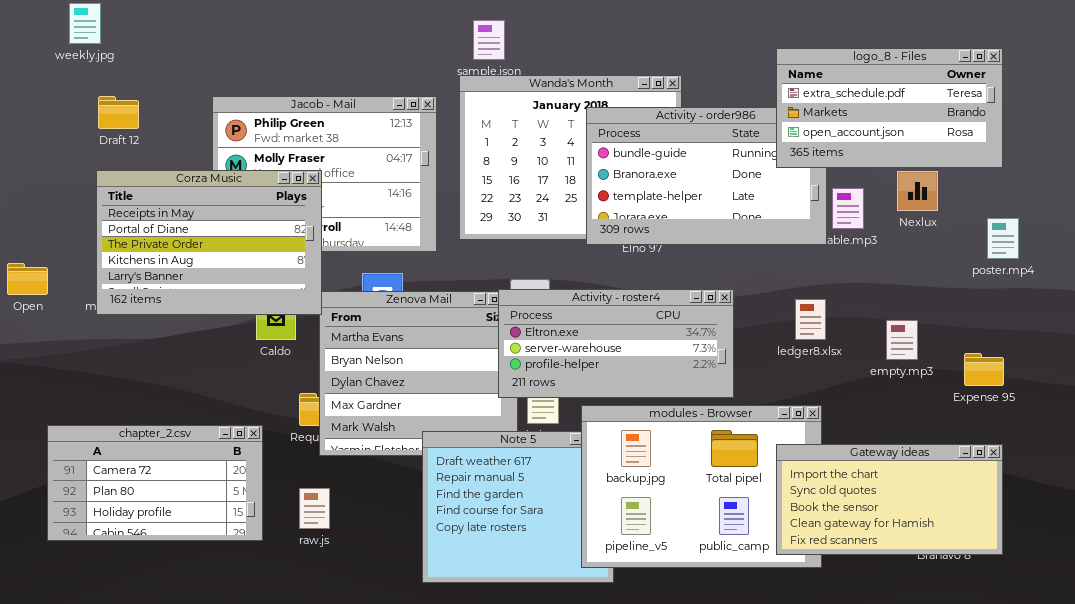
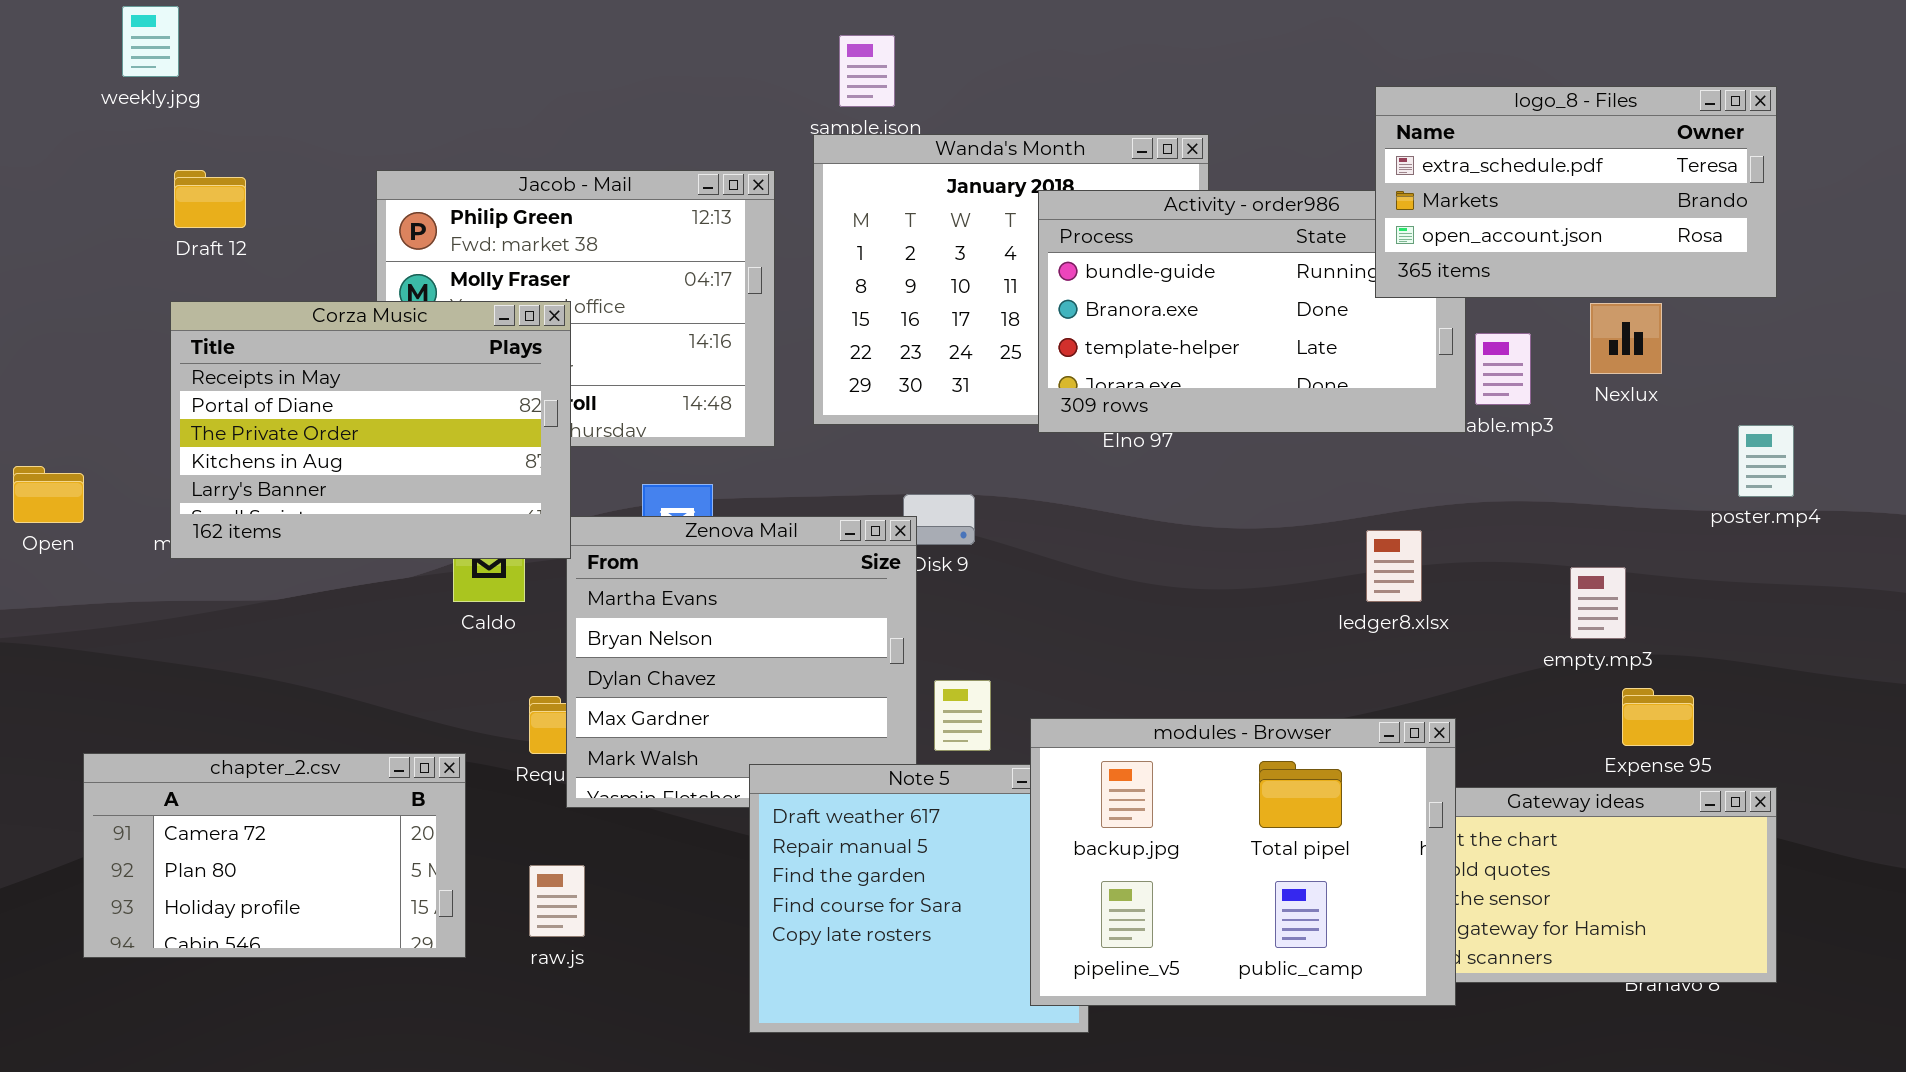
poster.mp4: [987,218,1019,259] -> [1738,425,1794,497], moved
Activity - roster4: [498,289,734,398] -> none, closed
ledger8.xlsx: [795,299,826,340] -> [1366,530,1422,602], moved
Expense 95: [964,353,1004,386] -> [1622,688,1694,746], moved
modules - Browser: [581,405,822,568] -> [1030,718,1456,1006], raised

